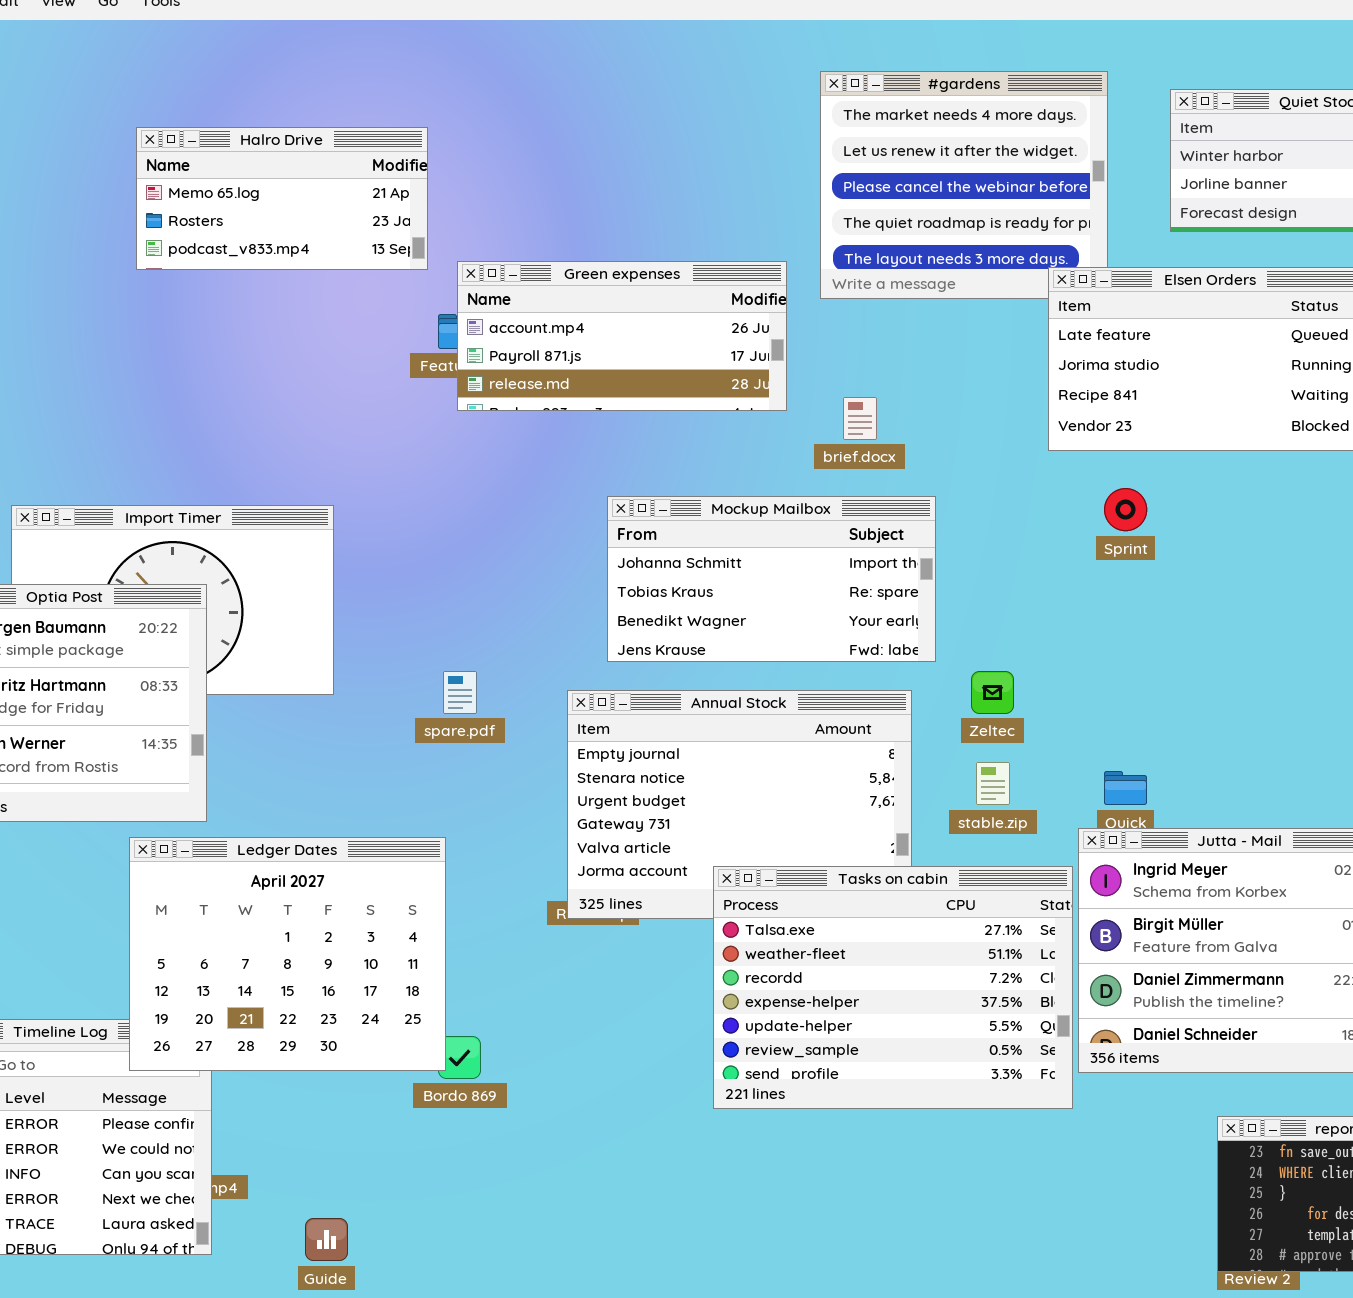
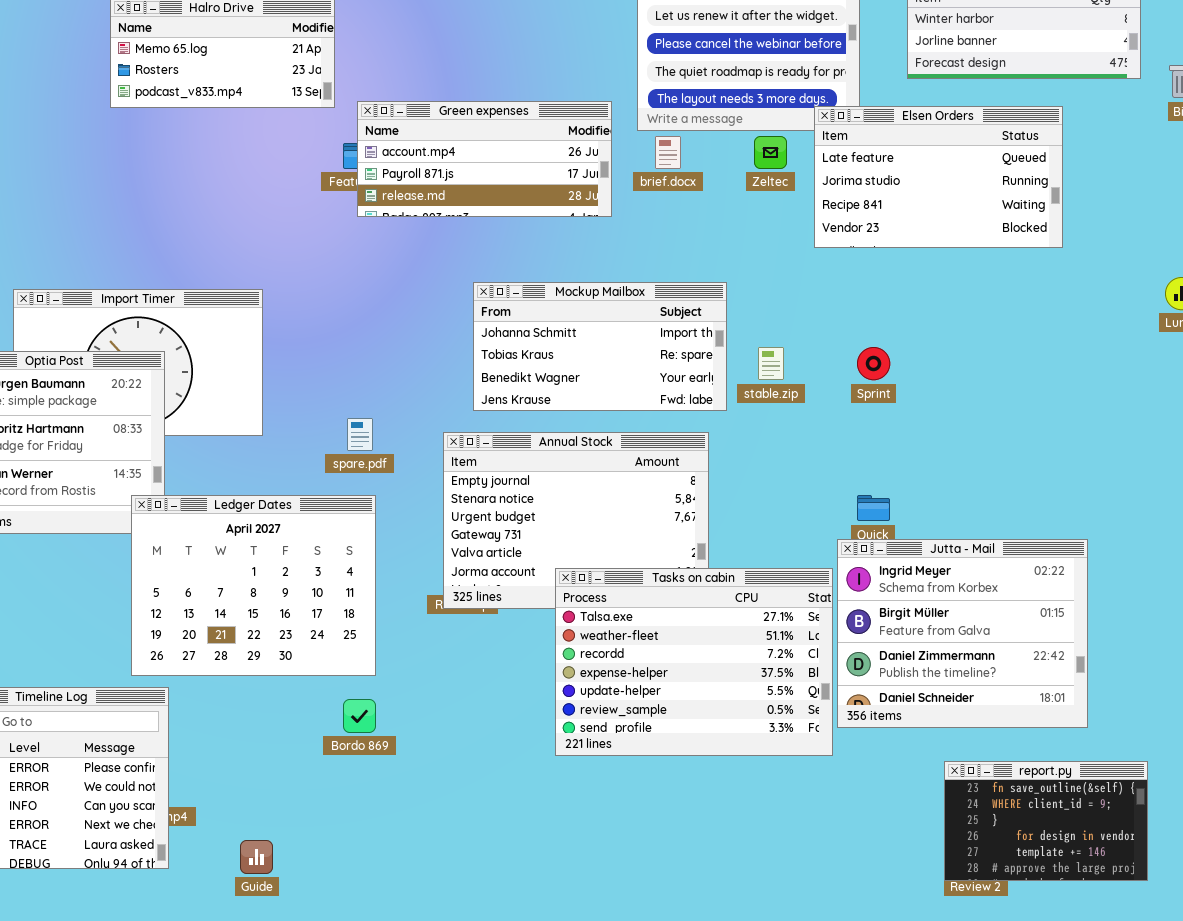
brief.docx: [843,397,877,440] -> [655,136,681,169], moved
Sprint: [1104,488,1147,531] -> [857,347,890,380], moved
Zeltec: [971,671,1014,714] -> [754,136,787,169], moved
stable.zip: [976,762,1010,805] -> [758,347,784,380], moved
Ledger Dates: [129,837,446,1071] -> [131,495,376,676], moved

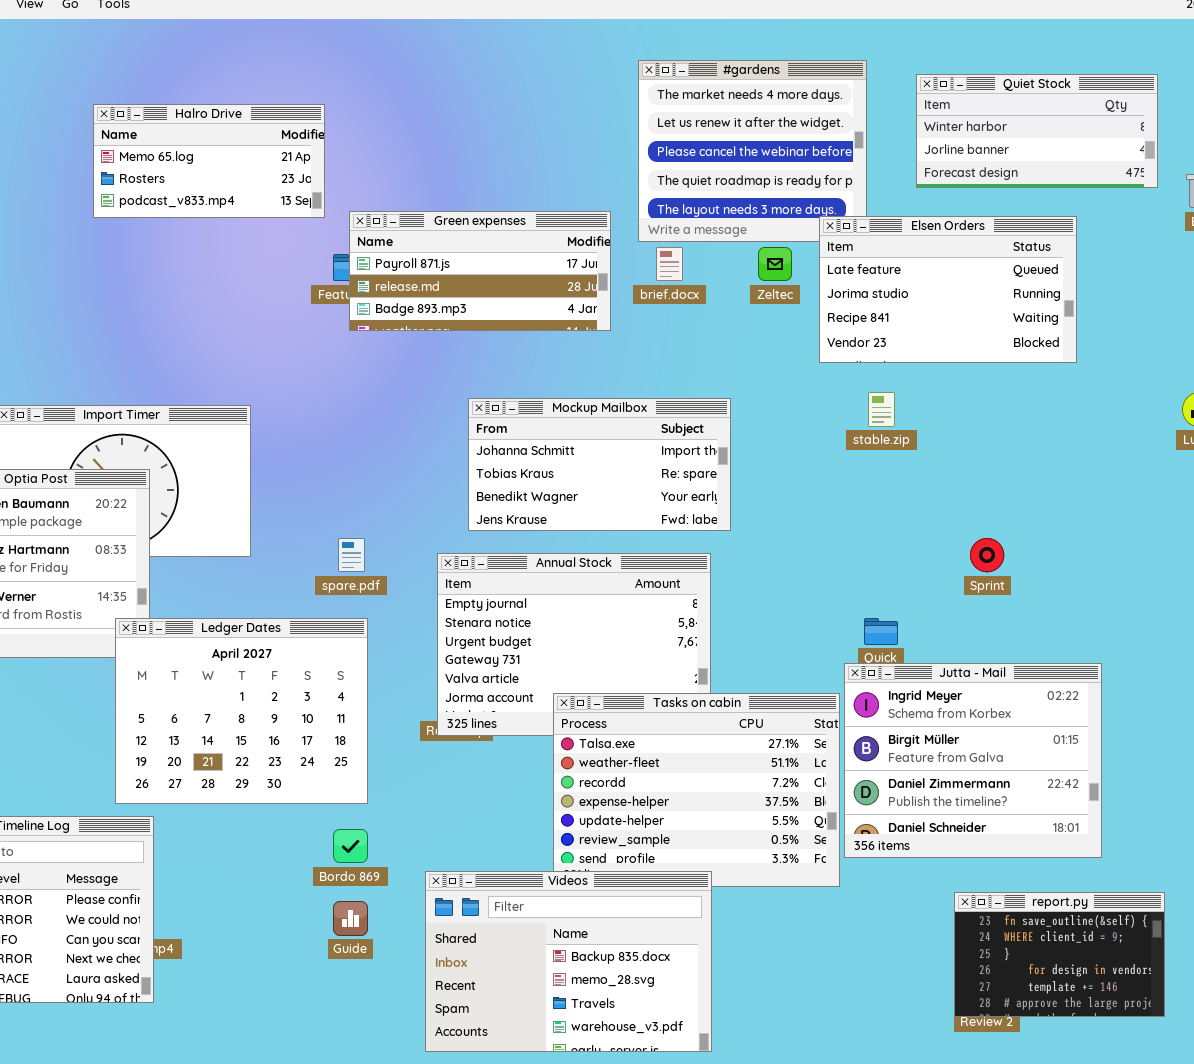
Green expenses: [357,101,612,217] -> [349,211,611,331], scrolled down 1 row
stable.zip: [758,347,784,380] -> [868,392,895,427], moved
Sprint: [857,347,890,380] -> [970,538,1004,572], moved
Videos: none -> [425,871,712,1052], opened
Guide: [240,840,273,874] -> [333,901,368,936], moved

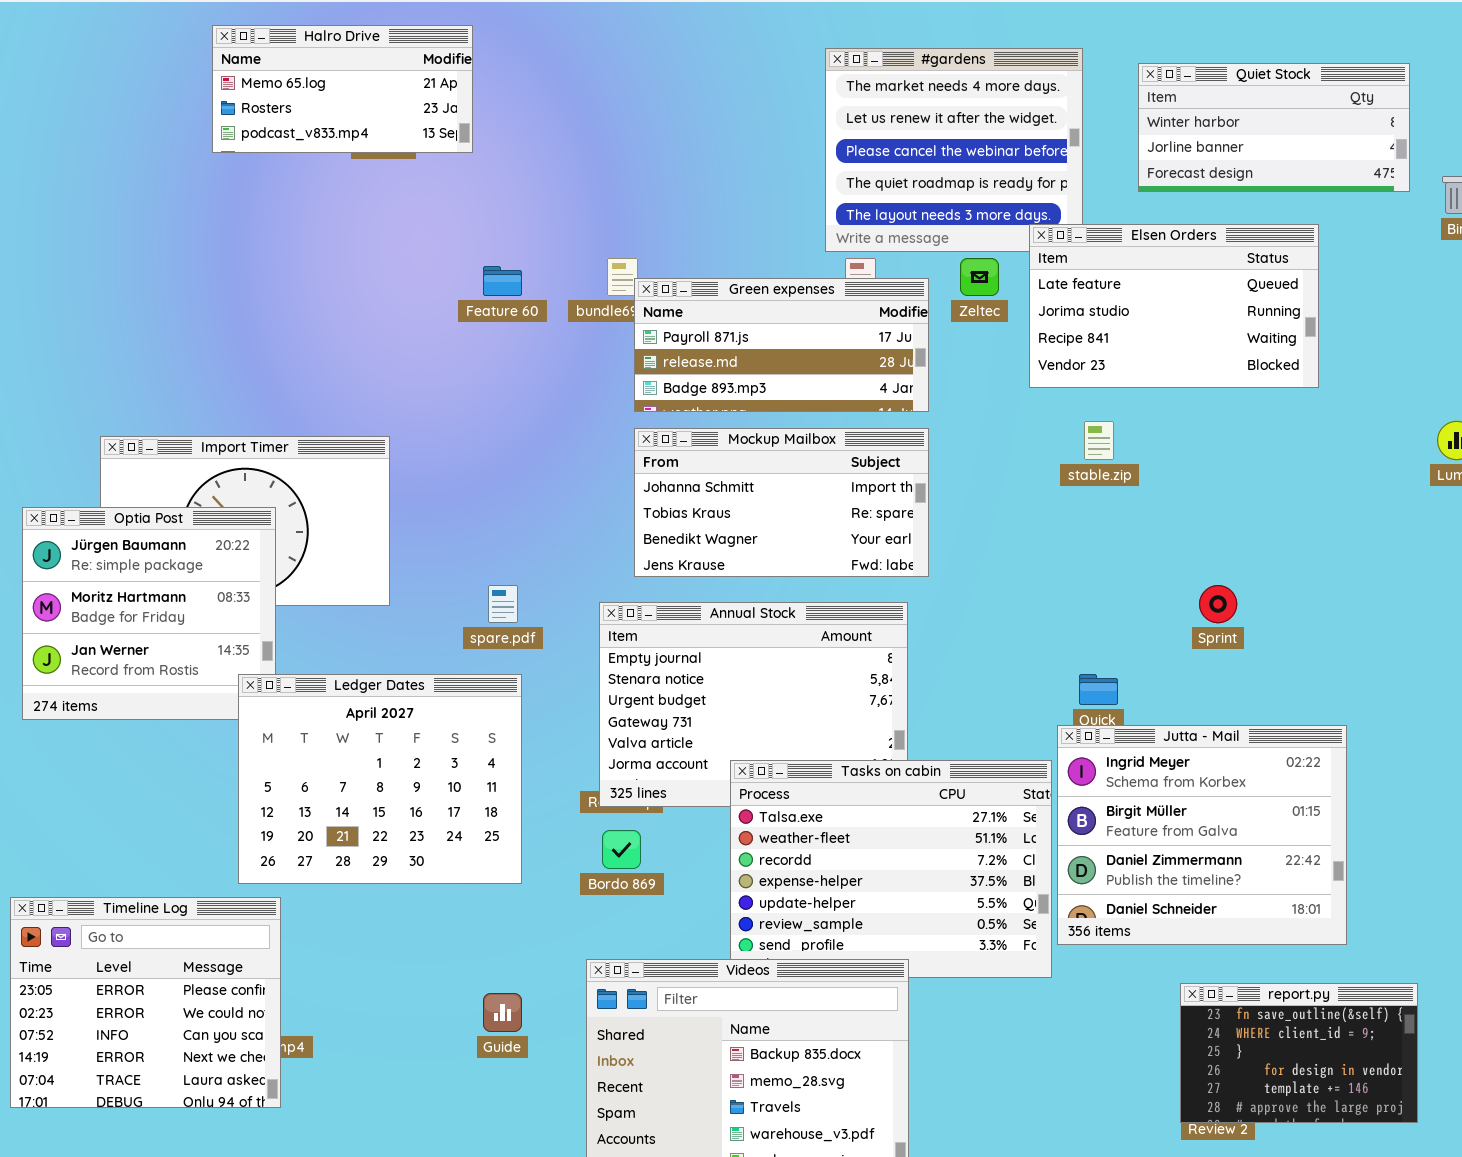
Halro Drive: [93,104,325,218] -> [212,25,473,153], moved
Green expenses: [349,211,611,331] -> [634,278,929,412], moved
Bordo 869: [333,829,368,863] -> [602,830,641,869], moved

